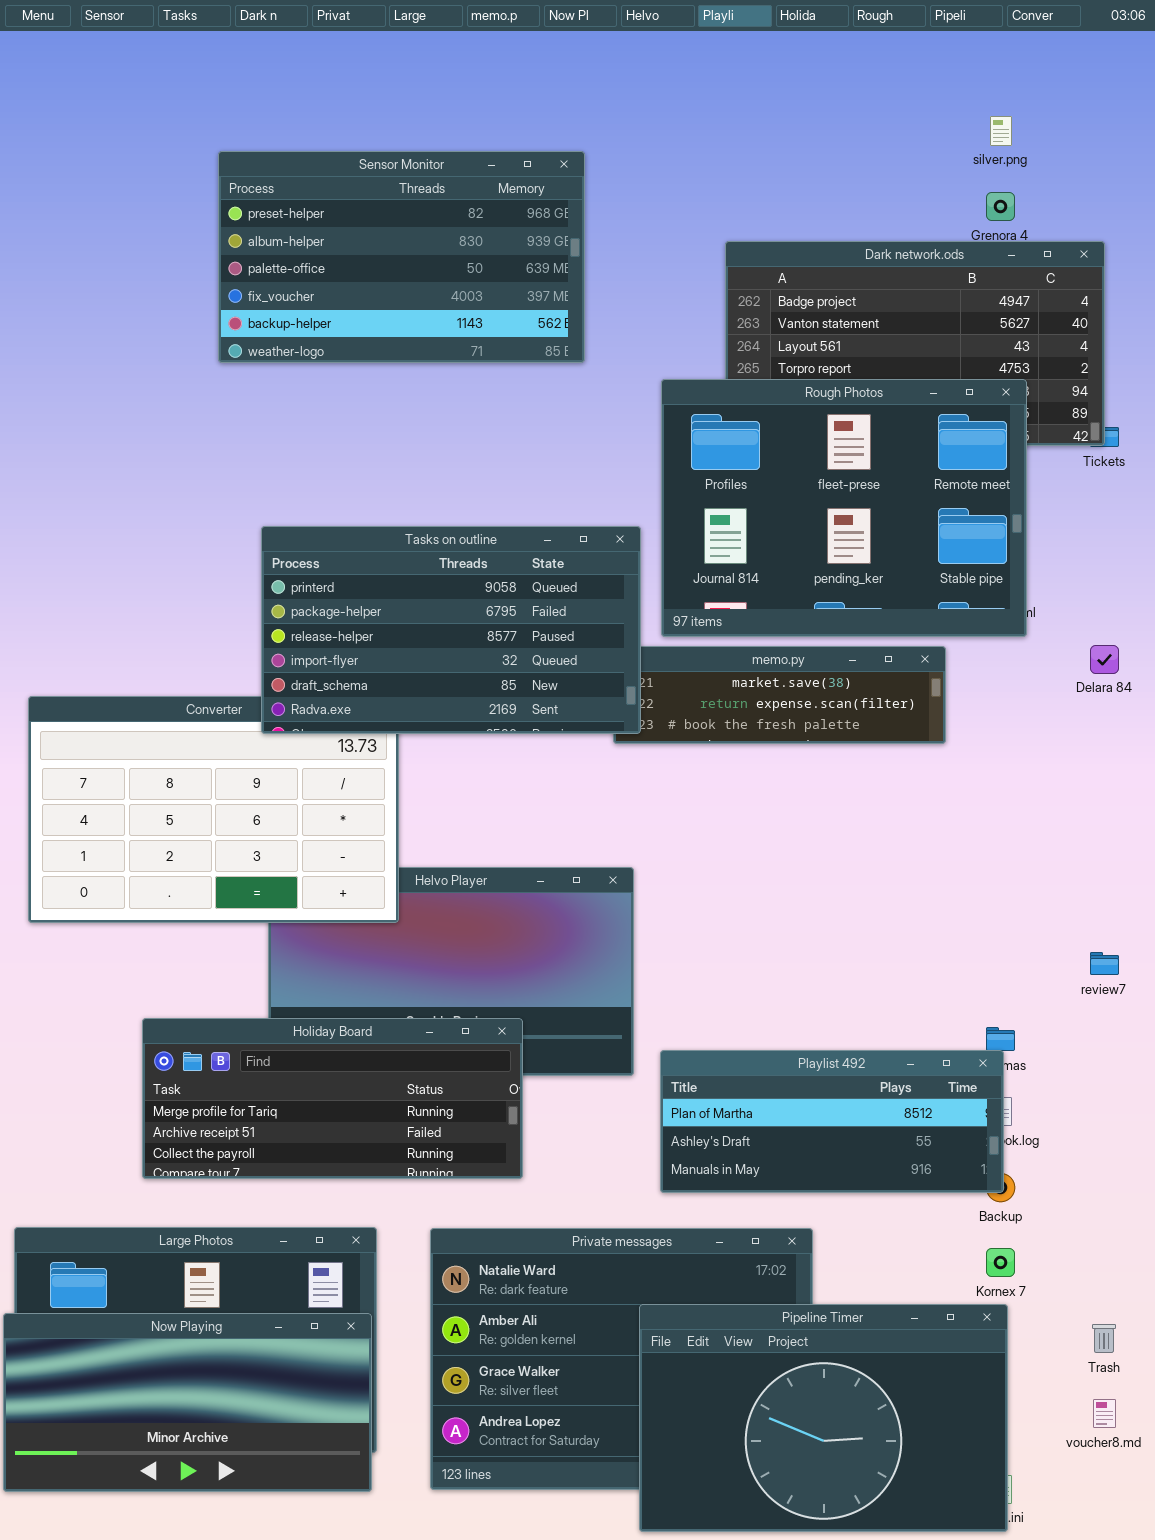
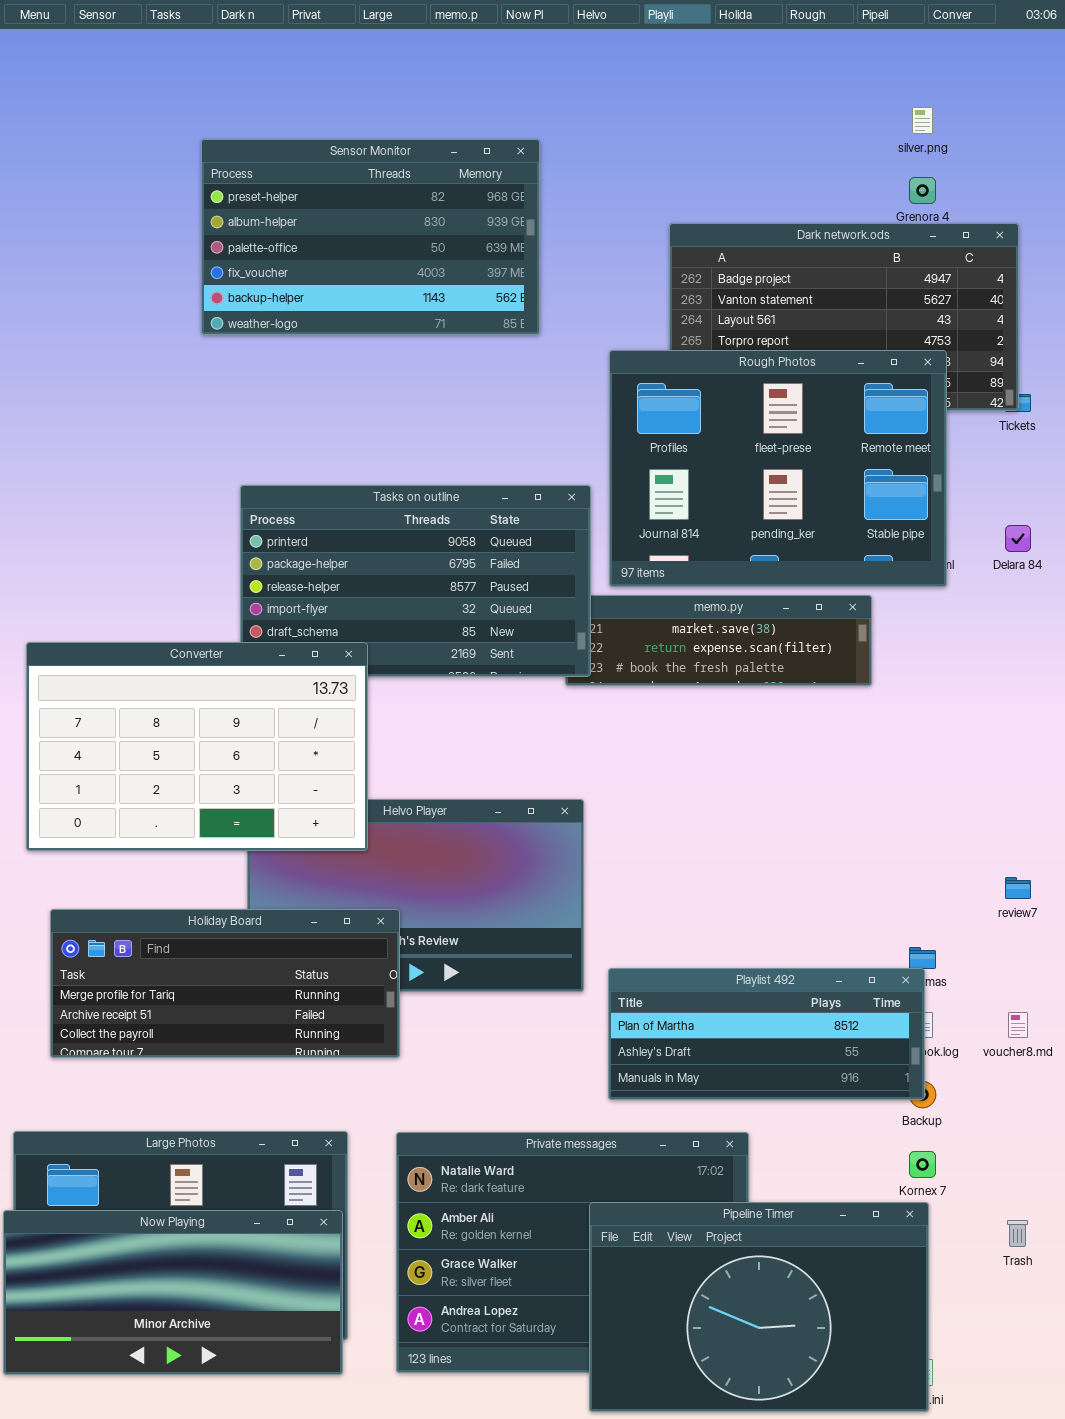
Delara 84: [1090,645,1119,674] -> [1005,525,1031,552], moved
Converter: [28,696,399,923] -> [26,642,368,851], raised
Holiday Board: [142,1018,523,1179] -> [50,909,400,1058], moved
voucher8.md: [1093,1399,1116,1428] -> [1008,1012,1028,1038], moved

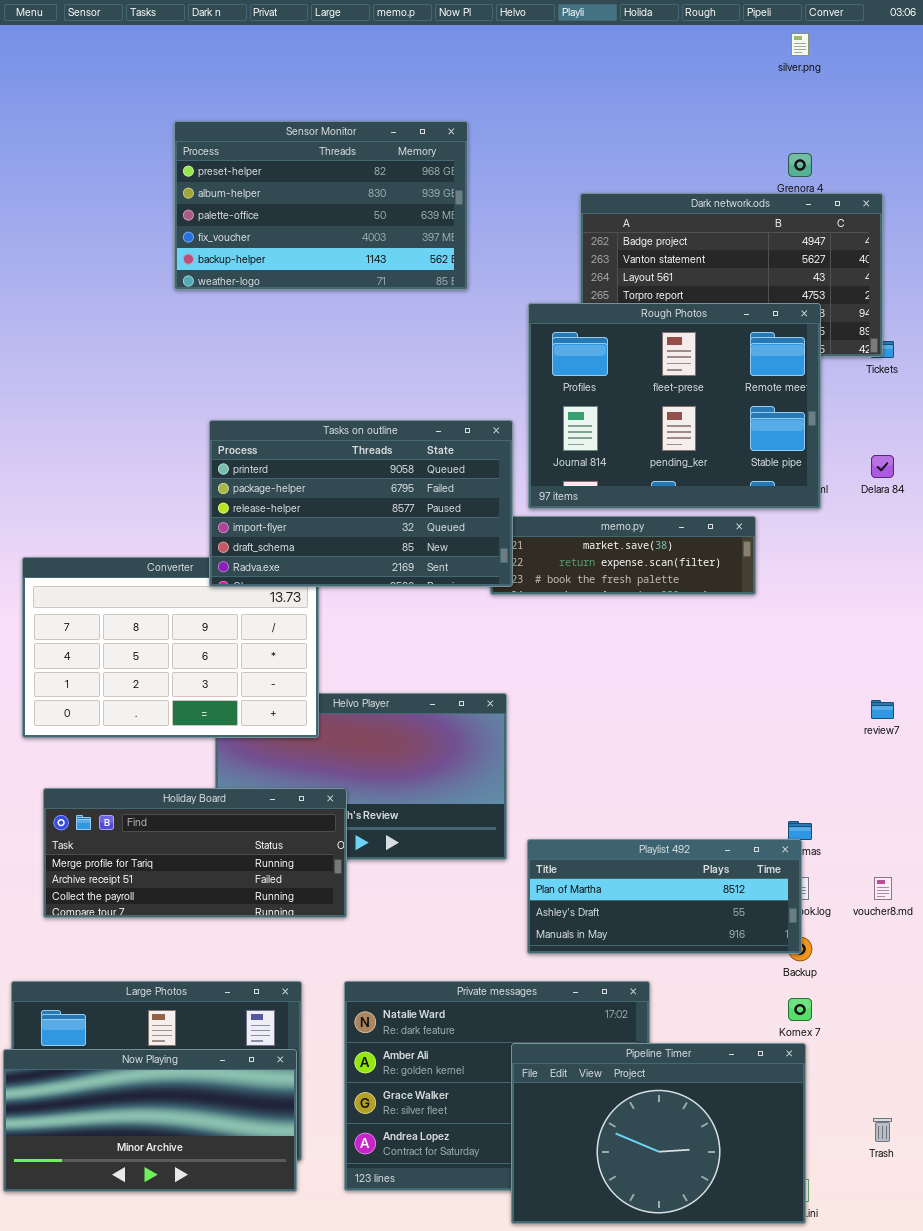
silver.png: [912,107,933,134] -> [791,33,809,56], moved
Tasks on outline: [240,485,591,677] -> [209,420,513,587], raised
review7: [1005,877,1031,899] -> [871,700,894,719], moved
Trash: [1007,1220,1028,1247] -> [873,1118,892,1142], moved

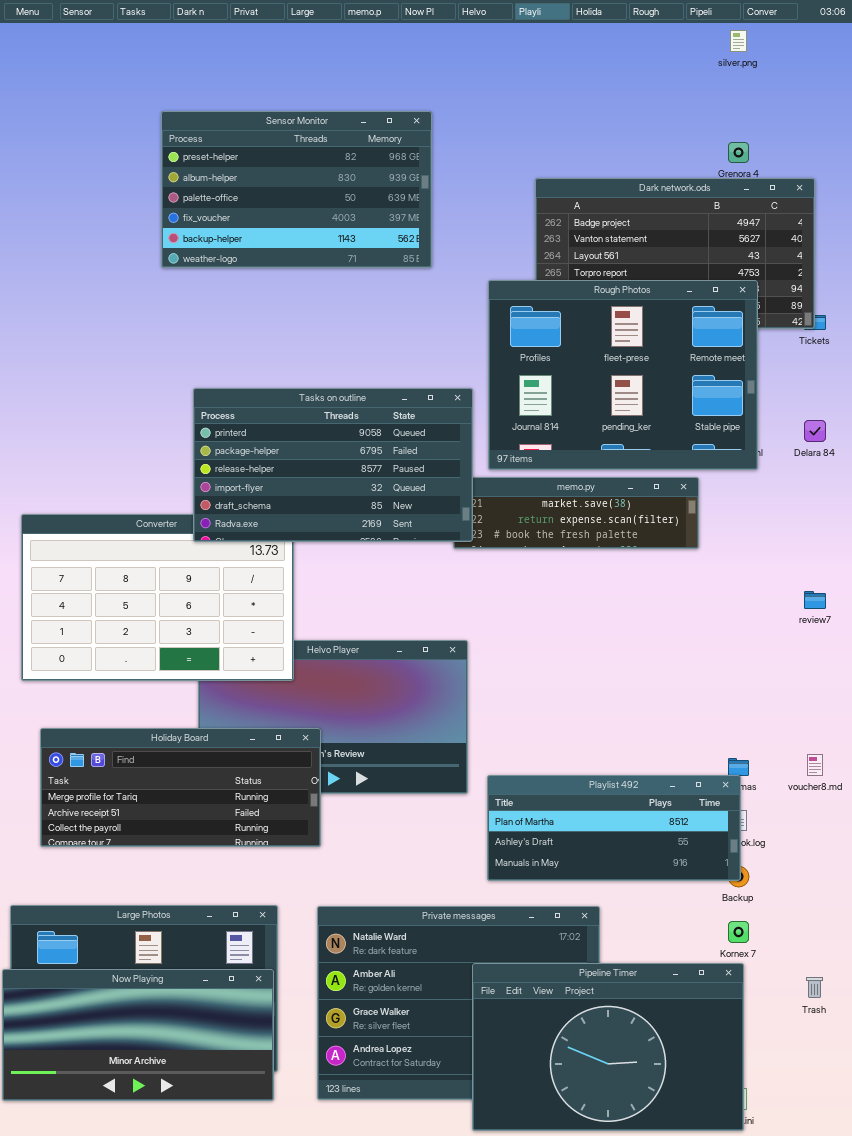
review7: [871,700,894,719] -> [804,591,826,609], moved
voucher8.md: [874,877,892,900] -> [807,754,823,776], moved
Trash: [873,1118,892,1142] -> [806,977,823,998], moved

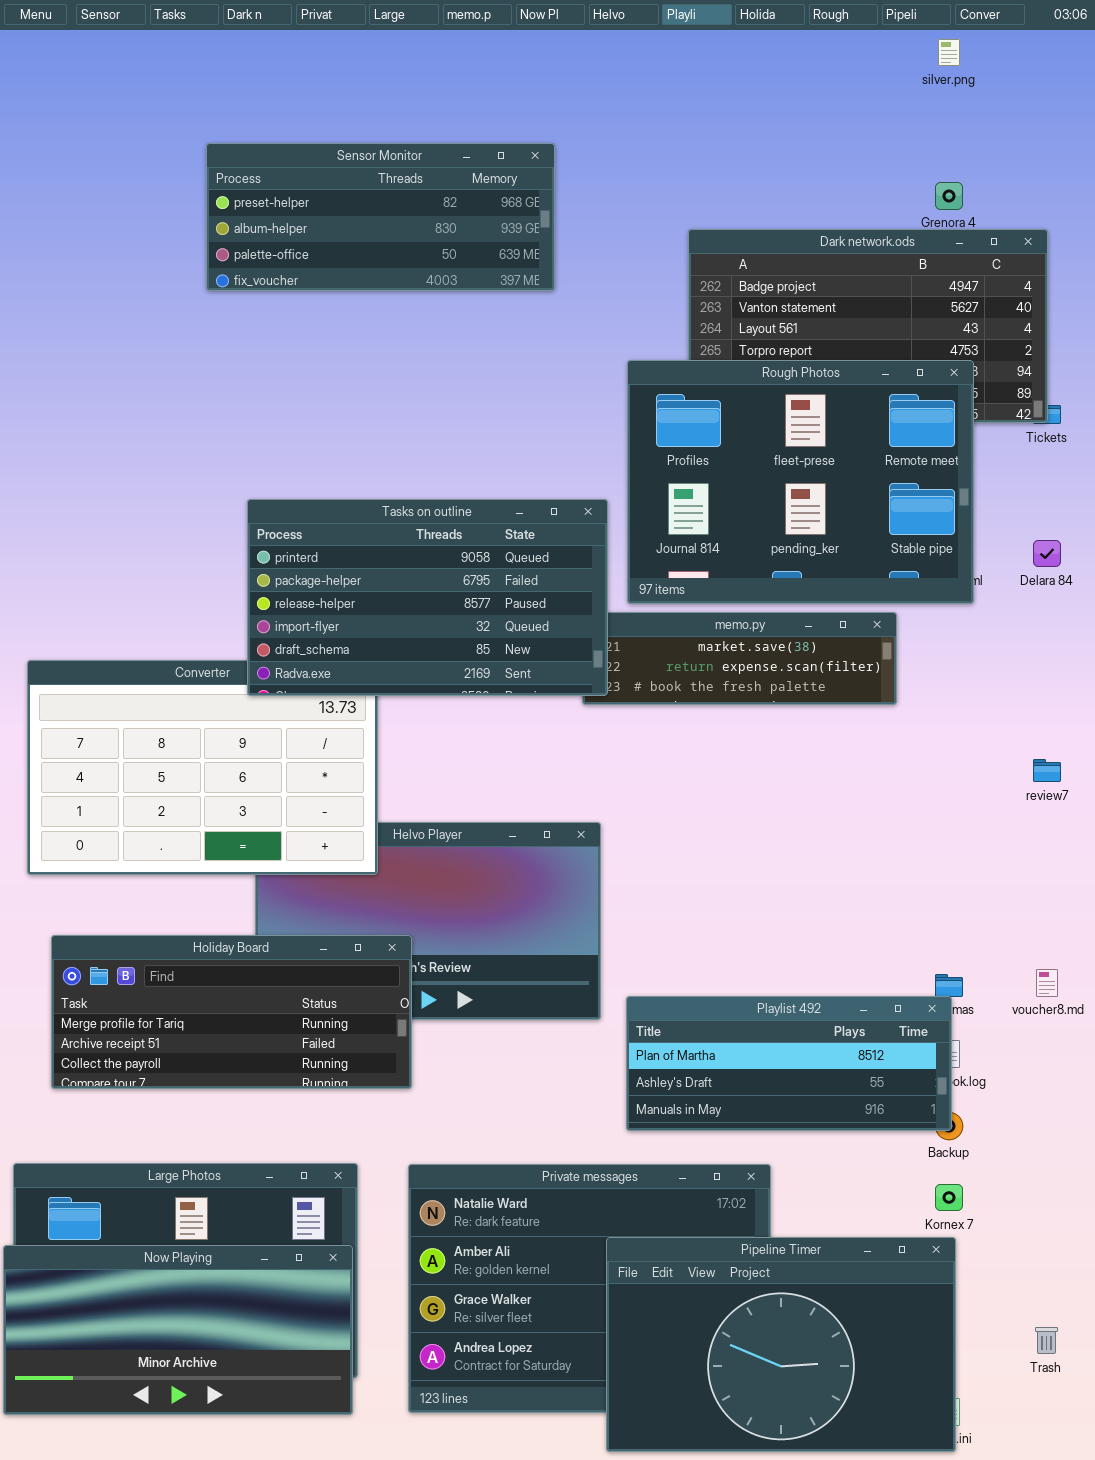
Sensor Monitor: [161,111,432,268] -> [206,143,555,291], resized
Trash: [806,977,823,998] -> [1035,1327,1058,1354], moved

